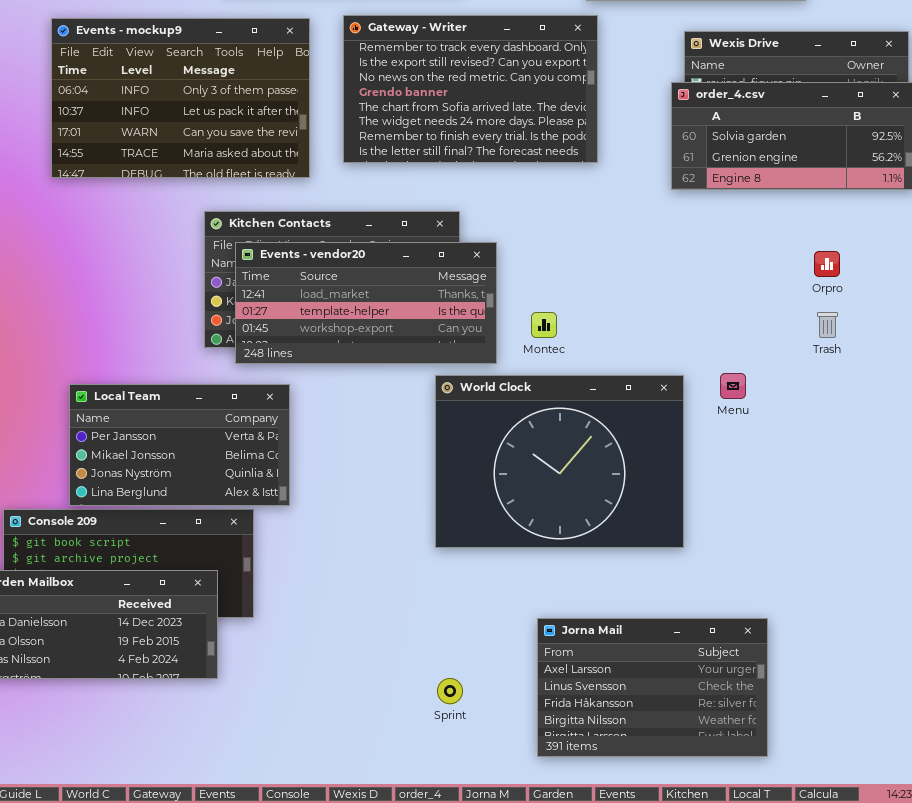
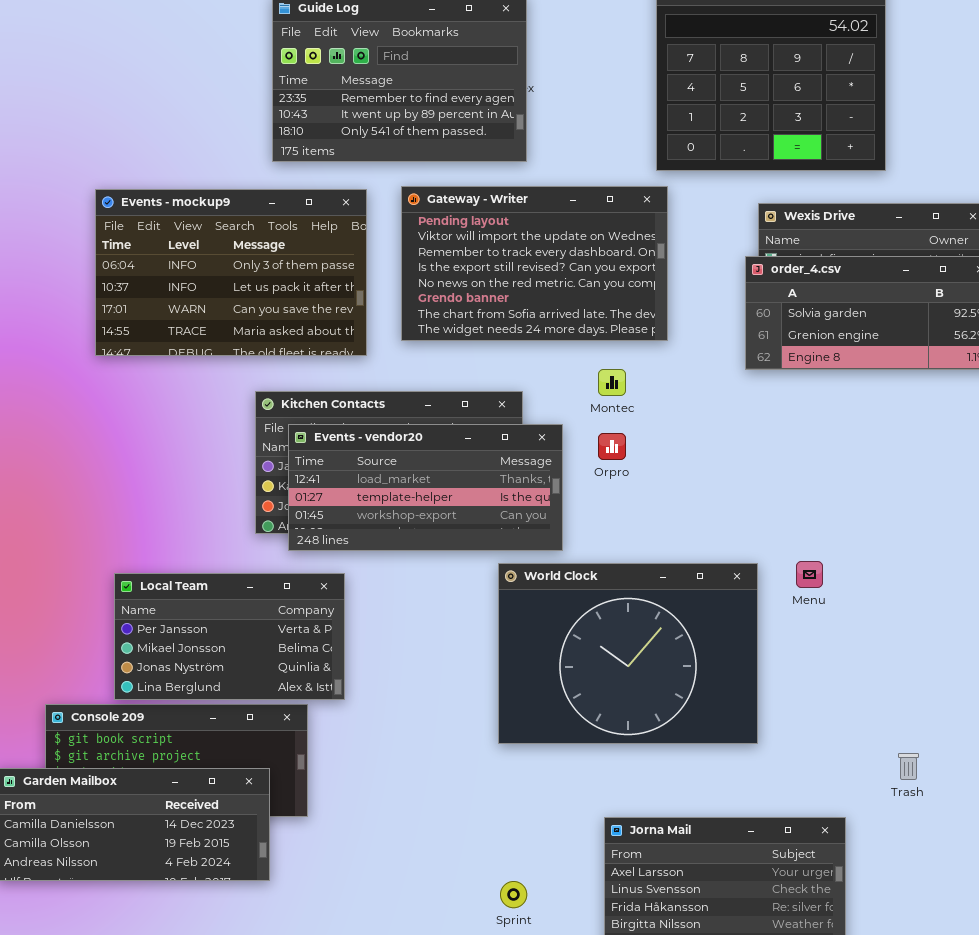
Gateway - Writer: [343,15,598,163] -> [401,186,668,341], scrolled up 2 rows
Orpro: [814,251,840,277] -> [598,433,626,460], moved
Montec: [531,312,557,338] -> [598,369,626,396], moved
Trash: [817,312,838,338] -> [898,753,919,780], moved

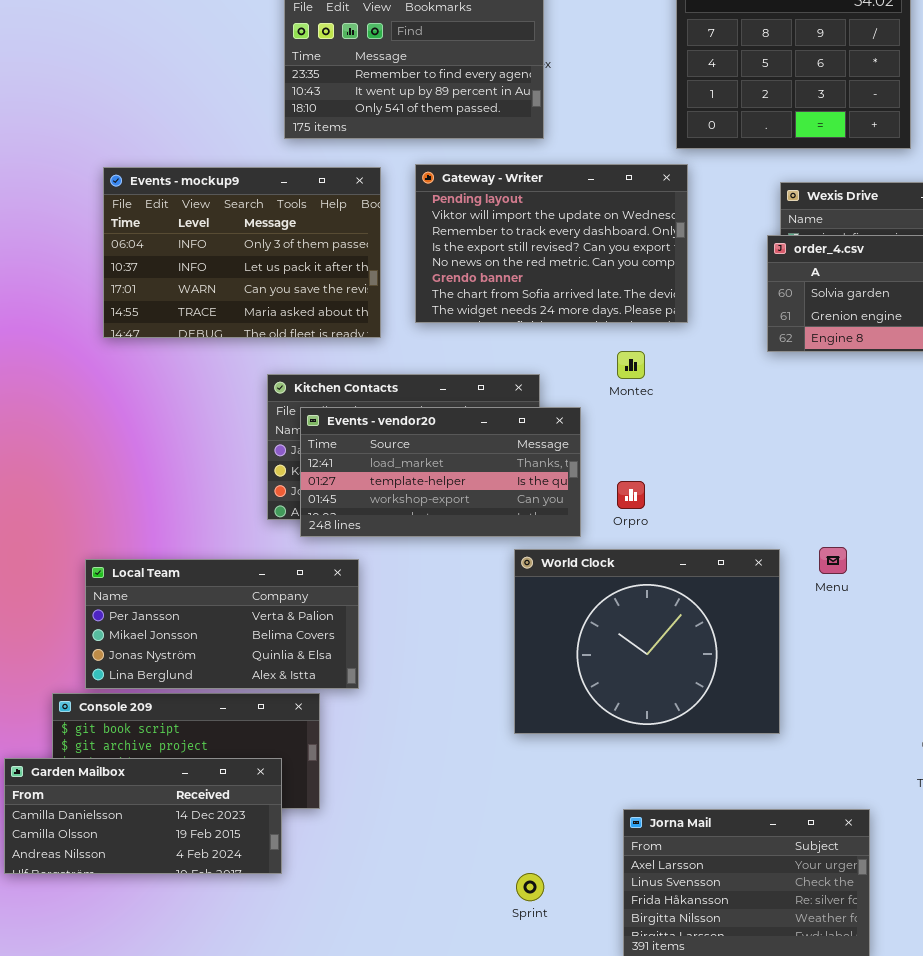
Orpro: [598,433,626,460] -> [617,481,645,509], moved
Local Team: [114,573,345,700] -> [85,559,359,689], resized

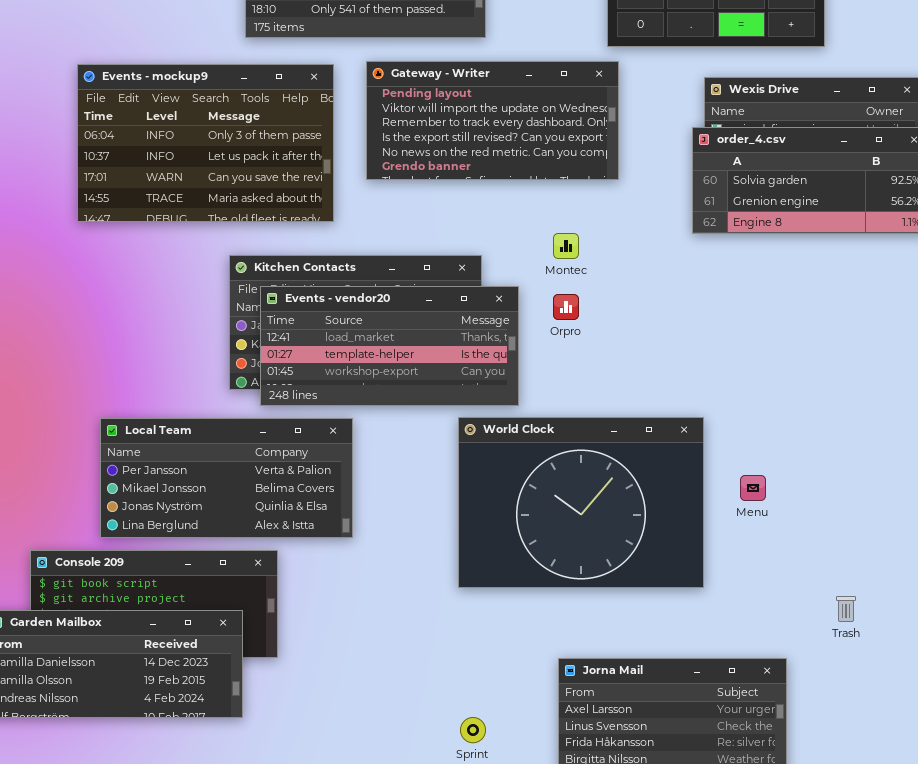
Gateway - Writer: [415,164,688,323] -> [366,61,619,180], resized
Orpro: [617,481,645,509] -> [553,294,579,320], moved
Menu: [819,547,847,574] -> [740,475,766,501], moved
Local Team: [85,559,359,689] -> [100,418,353,538], moved

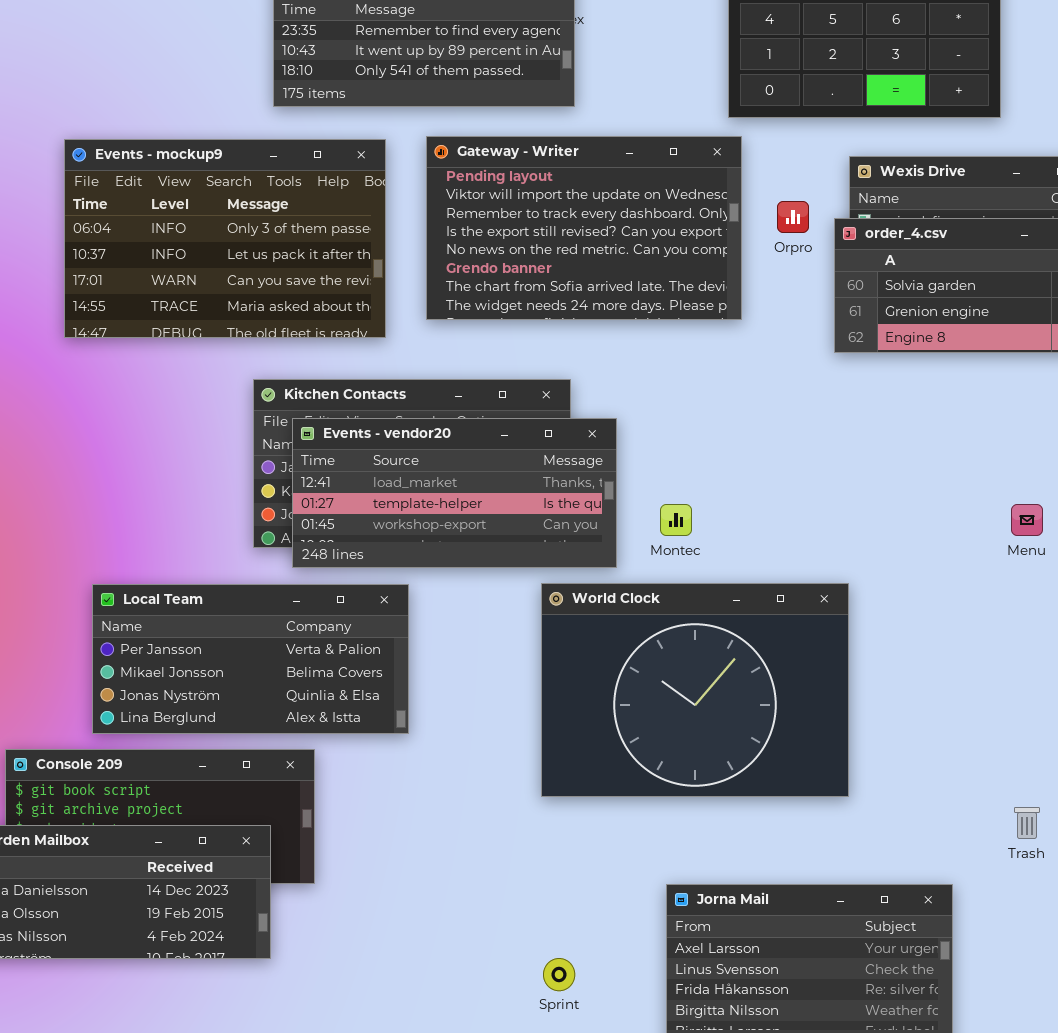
Gateway - Writer: [366,61,619,180] -> [426,136,742,320], resized
Montec: [553,233,579,259] -> [660,504,692,536], moved
Orpro: [553,294,579,320] -> [777,201,809,233], moved
Menu: [740,475,766,501] -> [1011,504,1043,536], moved

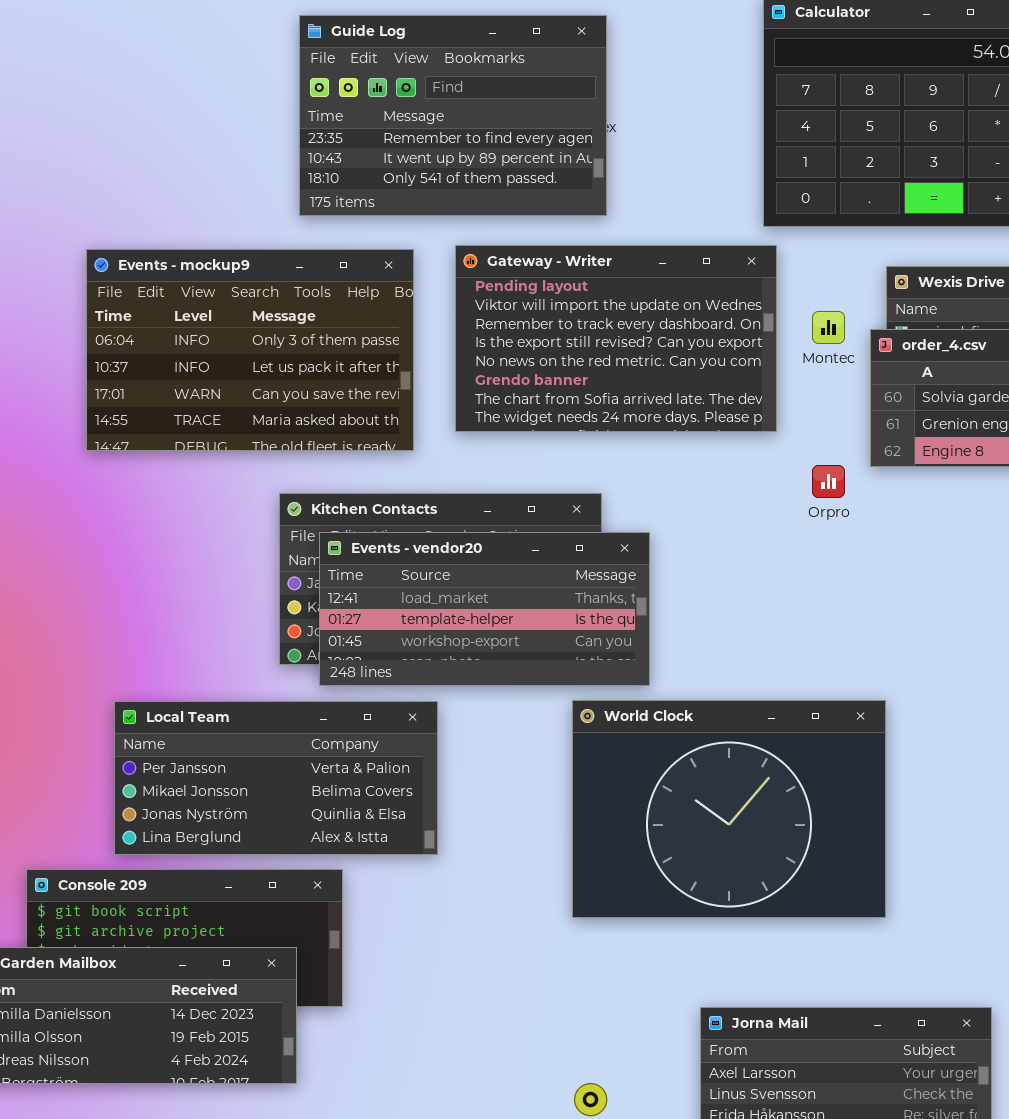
Orpro: [777,201,809,233] -> [812,465,845,498], moved
Montec: [660,504,692,536] -> [812,311,845,344], moved

